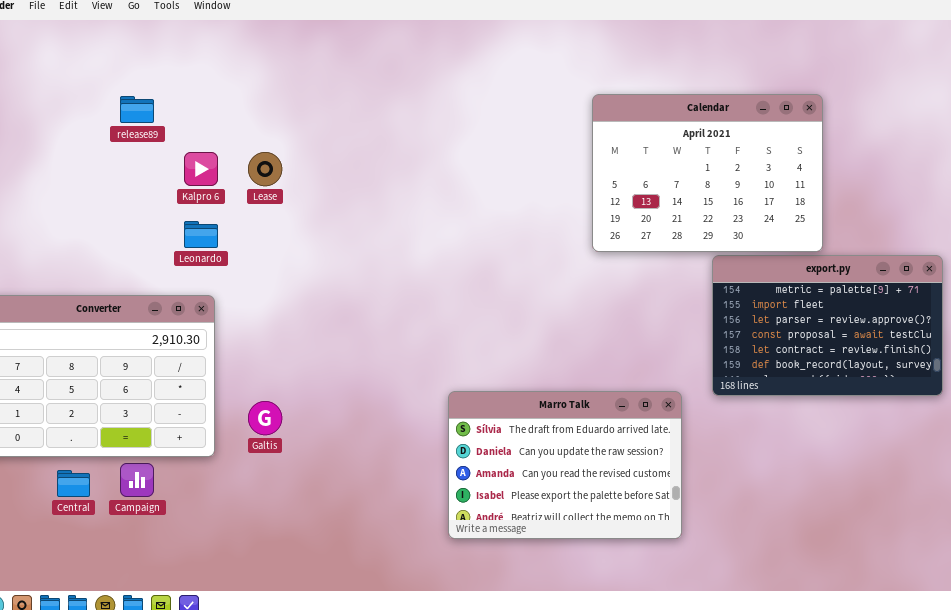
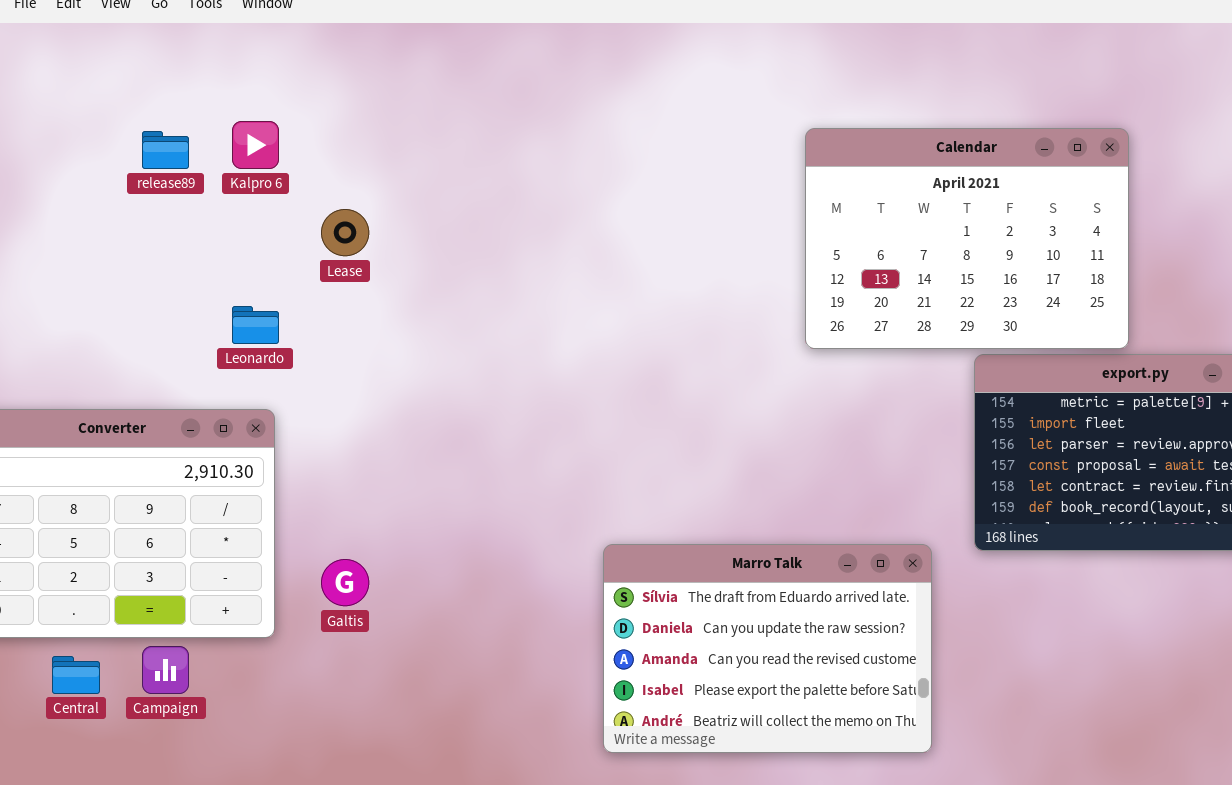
Kalpro 6: [184,152,218,186] -> [232,121,279,169], moved

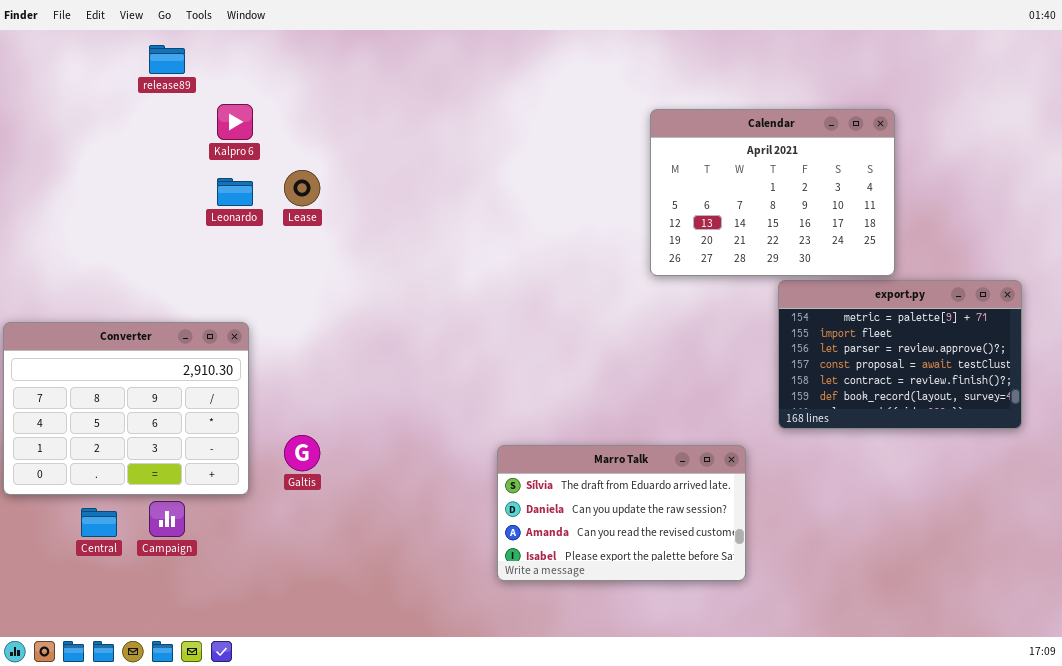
release89: [142,131,189,169] -> [149,45,185,74], moved
Leonardo: [232,306,279,344] -> [217,178,253,206], moved
Marro Talk: [603,544,932,753] -> [497,445,746,581], resized

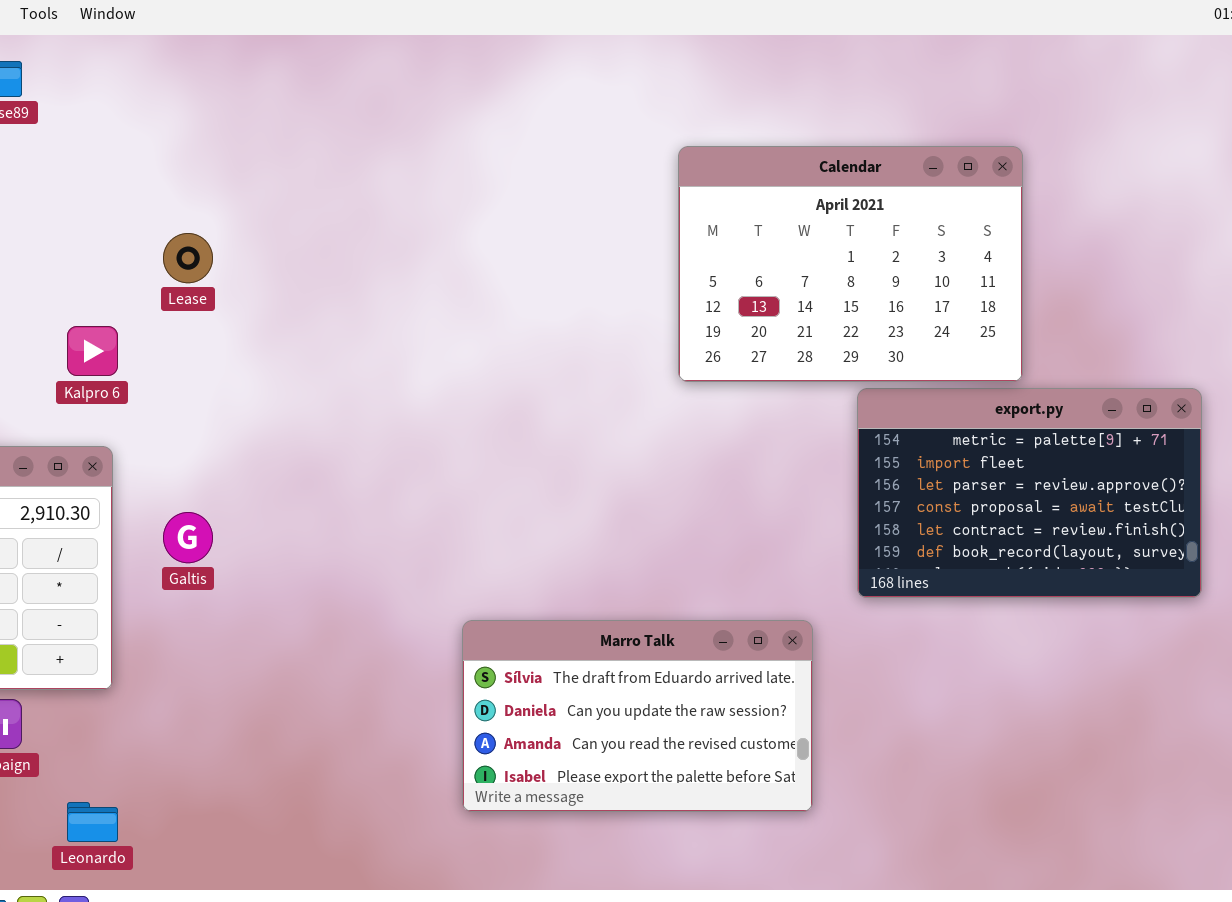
Kalpro 6: [217,104,253,140] -> [67,326,118,376], moved
Leonardo: [217,178,253,206] -> [67,802,118,842], moved
Galtis: [284,435,320,471] -> [163,512,213,563], moved

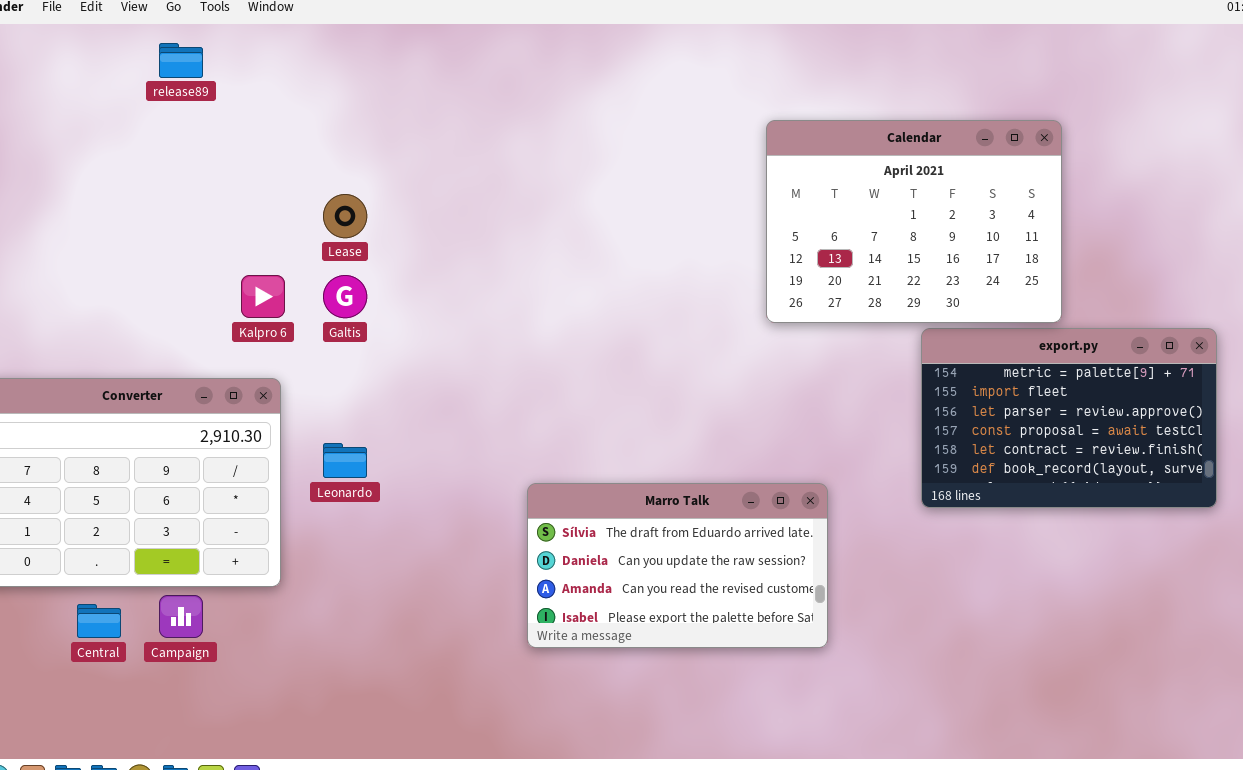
Galtis: [163,512,213,563] -> [323,275,367,318], moved
Marro Talk: [462,620,813,812] -> [527,483,828,648], moved
Leonardo: [67,802,118,842] -> [323,443,367,478], moved

